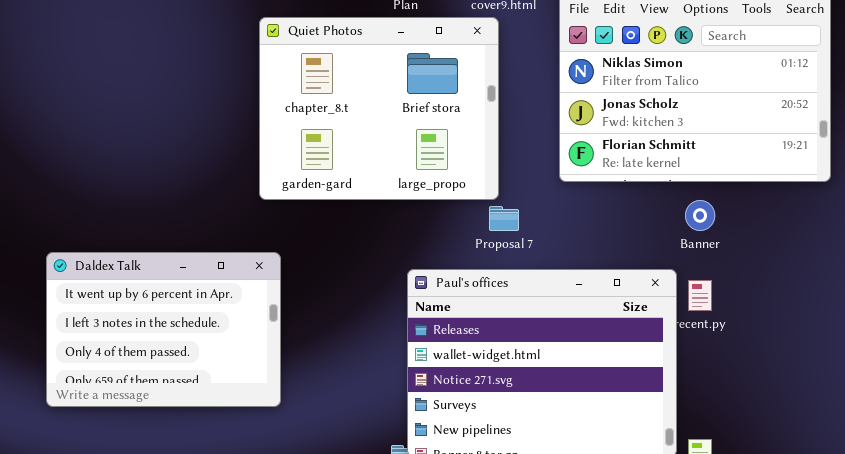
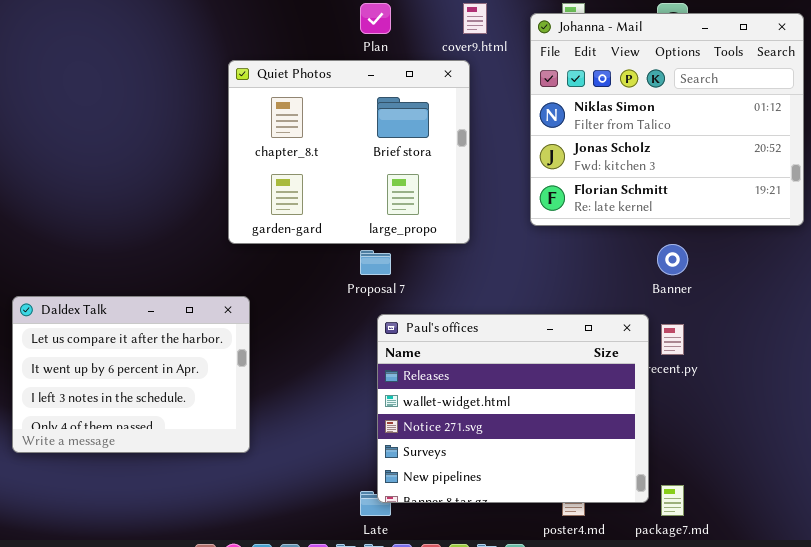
Proposal 7: [489,206,519,231] -> [360,250,391,275], moved
Daldex Talk: [46,252,281,407] -> [12,296,250,453], scrolled up 1 row

